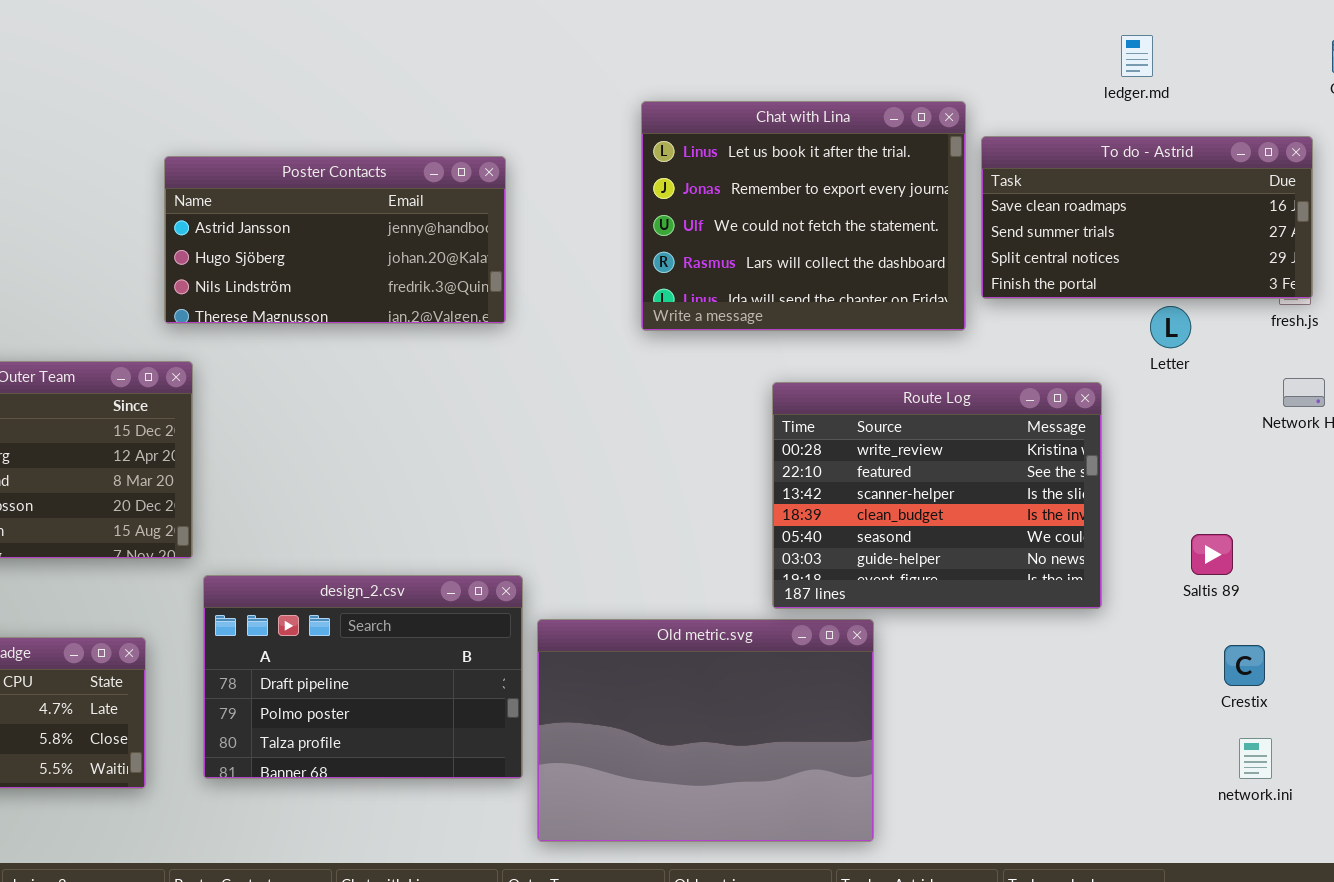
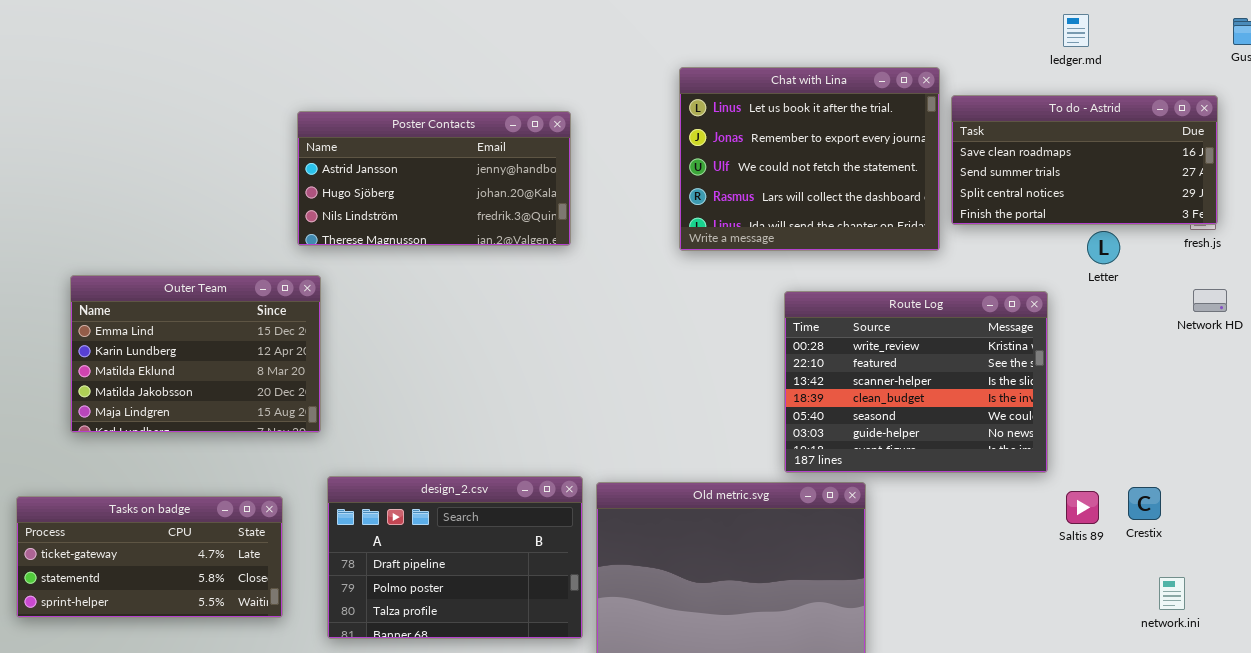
Saltis 89: [1191,534,1233,575] -> [1066,491,1099,524], moved
design_2.csv: [203,575,523,779] -> [327,476,583,639], moved
Crestix: [1224,645,1265,686] -> [1128,487,1161,520], moved

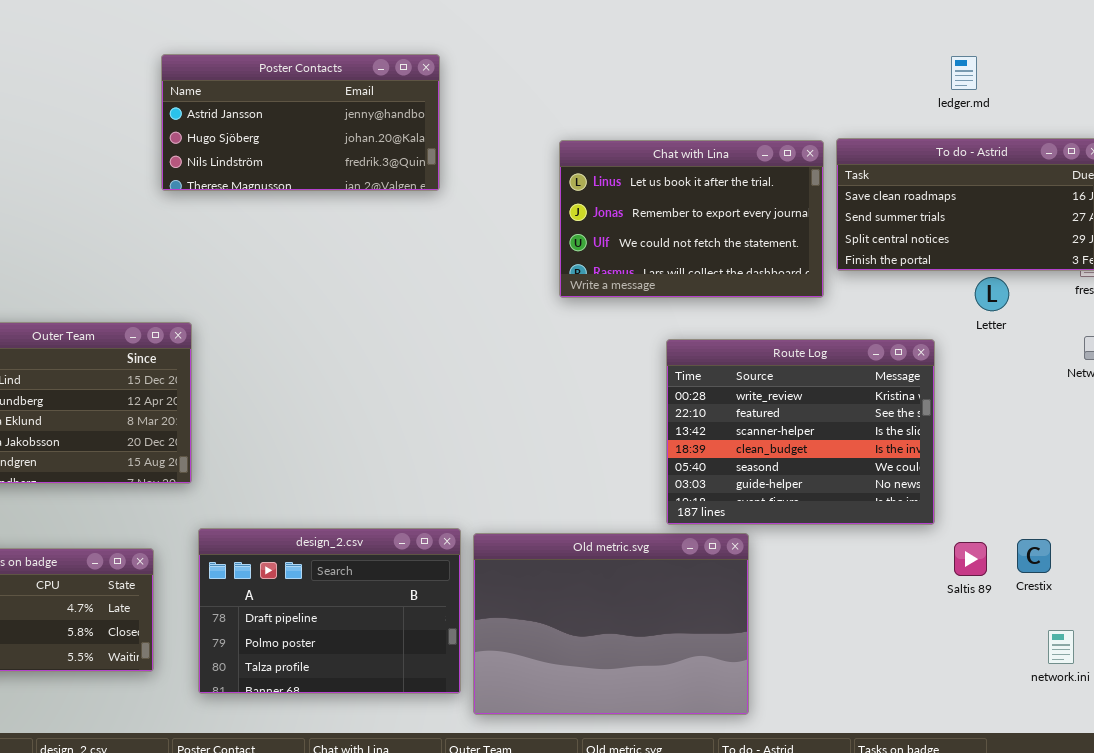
Chat with Lina: [679,67,940,251] -> [559,140,824,298], resized
Poster Contacts: [297,111,571,246] -> [161,54,440,191], moved

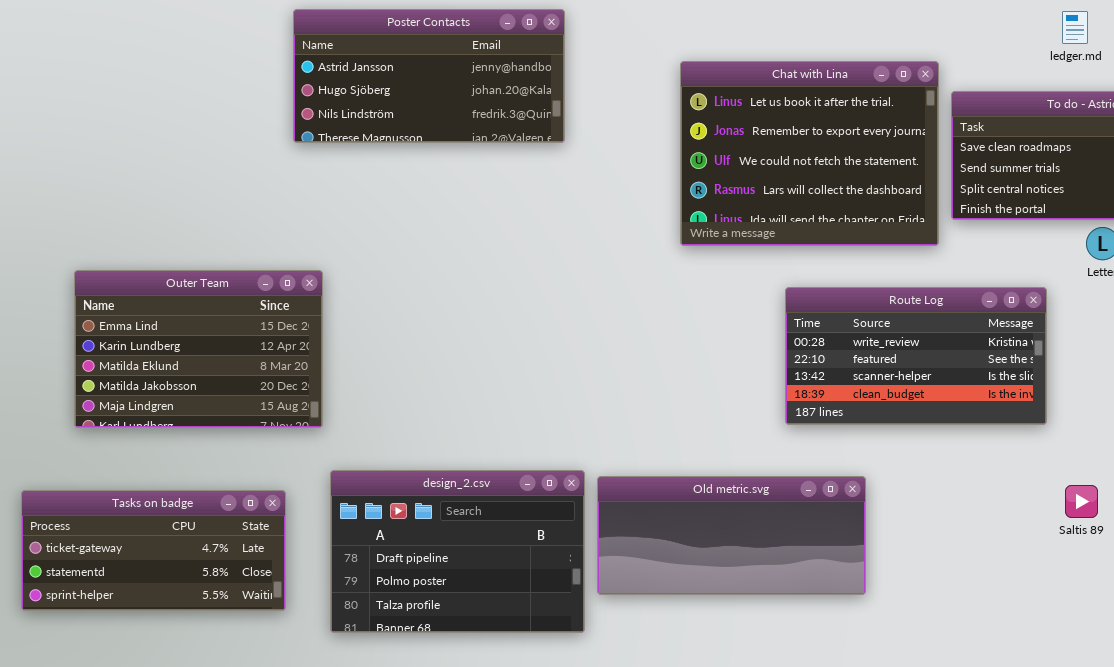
Chat with Lina: [559,140,824,298] -> [680,61,939,246], resized
Route Log: [666,339,935,525] -> [785,287,1047,425], resized
Old metric.svg: [473,533,749,715] -> [597,476,866,595], resized

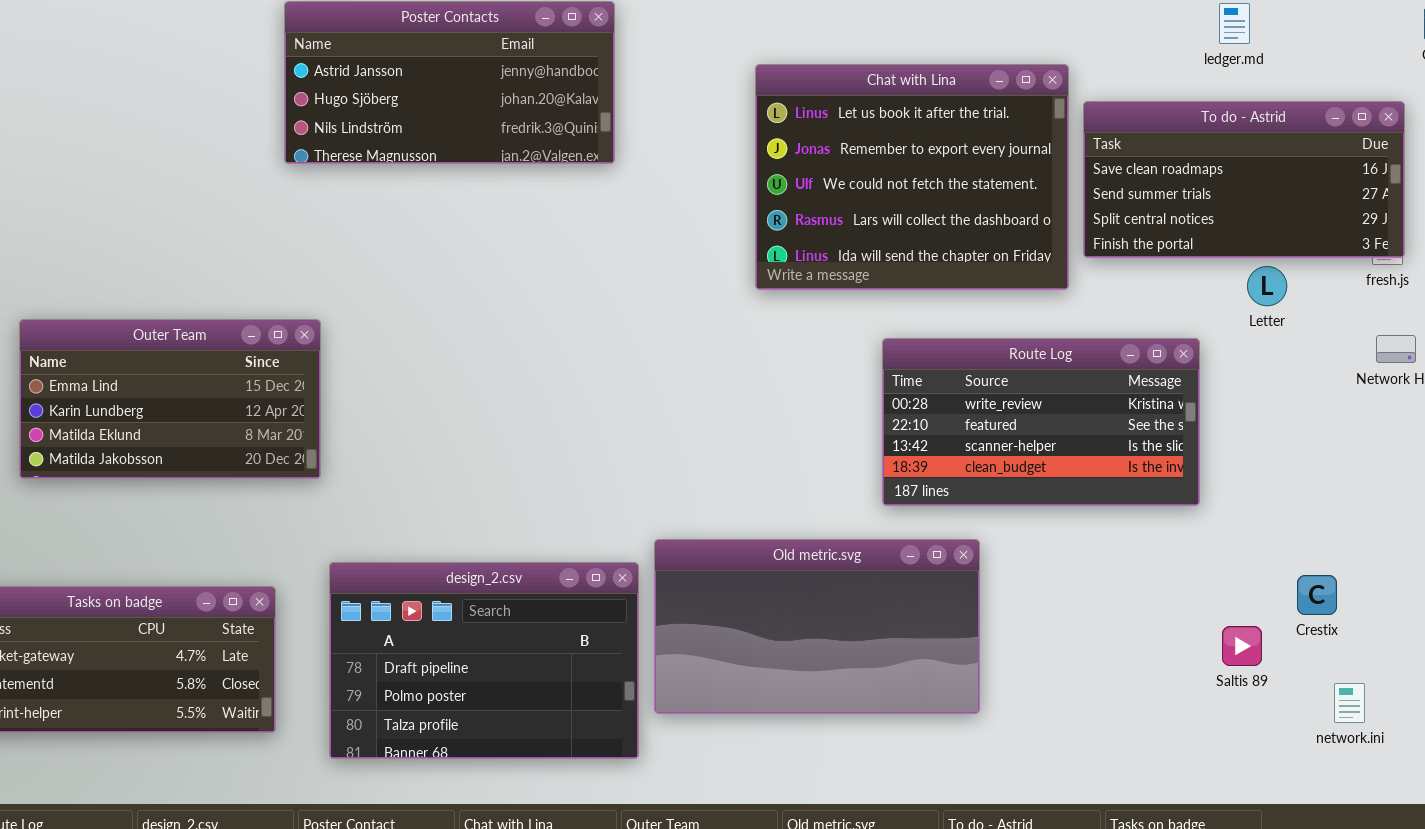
Outer Team: [74,270,323,428] -> [19,319,321,479], resized
Old metric.svg: [597,476,866,595] -> [654,539,980,714], resized
Saltis 89: [1065,485,1098,518] -> [1222,626,1262,666], moved

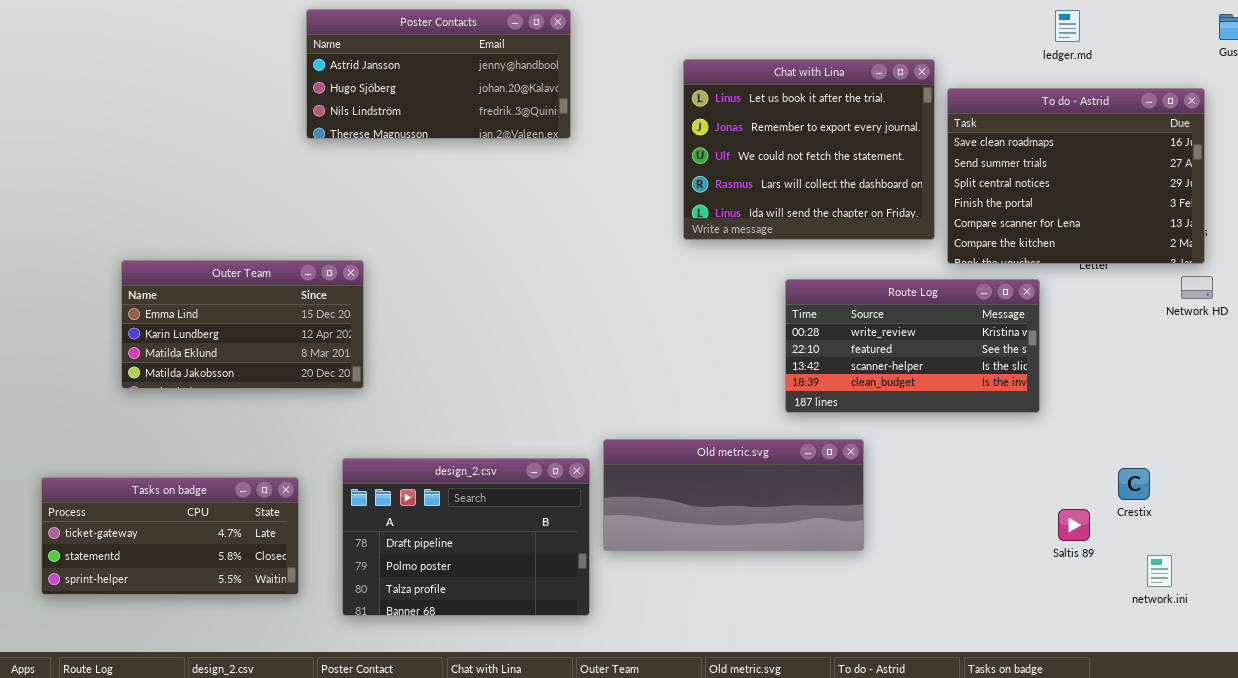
To do - Astrid: [1083,101,1405,258] -> [947,88,1205,264], resized
Outer Team: [19,319,321,479] -> [121,260,364,389], moved
Old metric.svg: [654,539,980,714] -> [603,439,864,551], resized

